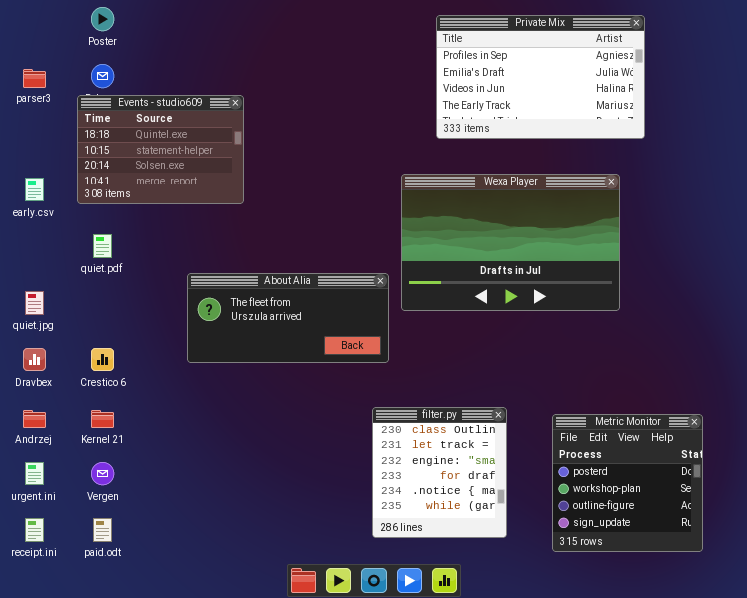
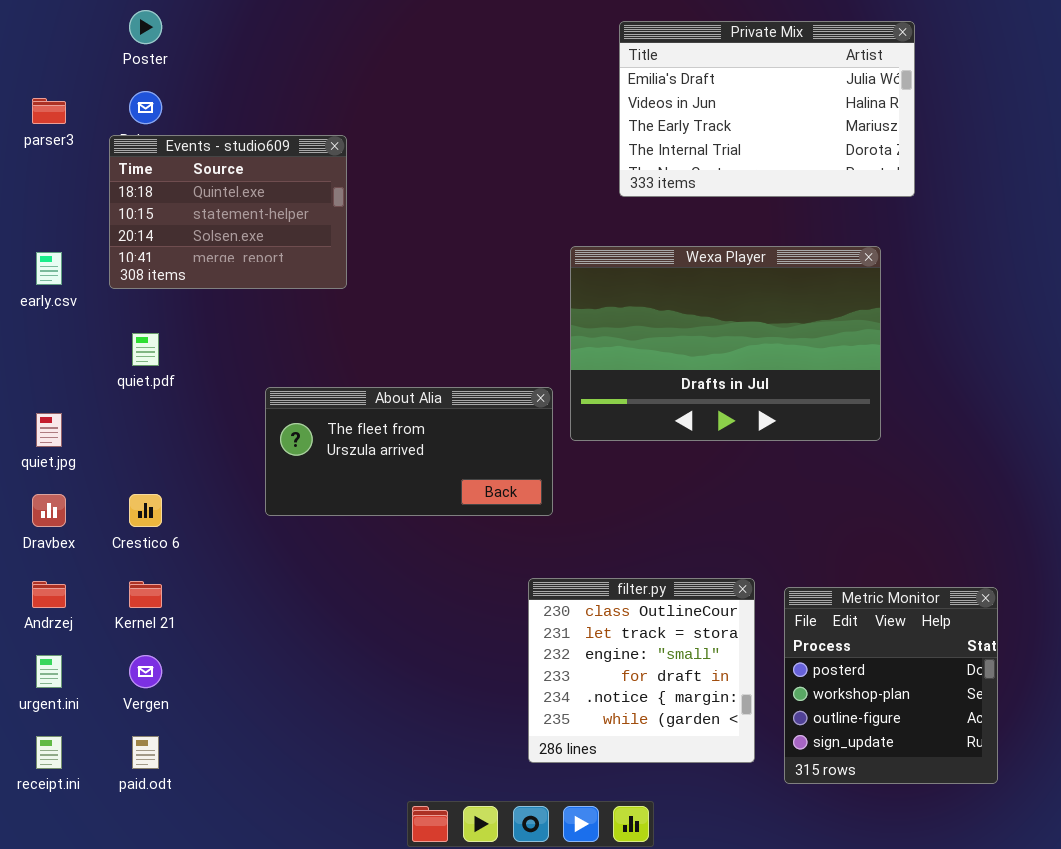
Private Mix: [436,15,645,139] -> [619,21,915,197], scrolled down 1 row
filter.py: [372,407,507,538] -> [528,578,755,763], resized

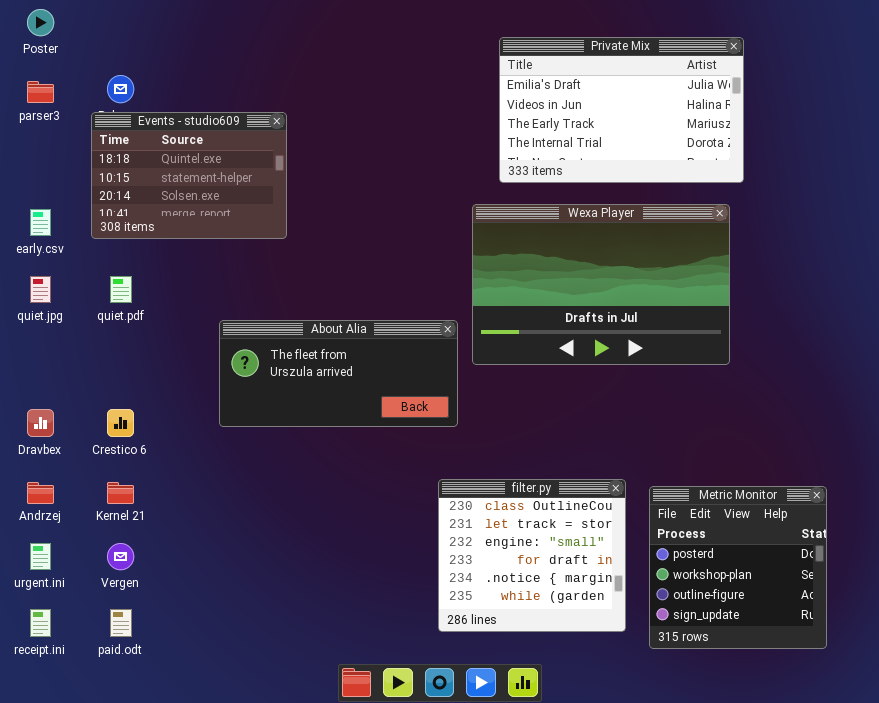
Poster: [129,10,162,44] -> [27,9,54,36], moved
Private Mix: [619,21,915,197] -> [499,37,744,183], moved
quiet.jpg: [36,413,62,447] -> [30,276,51,303], moved

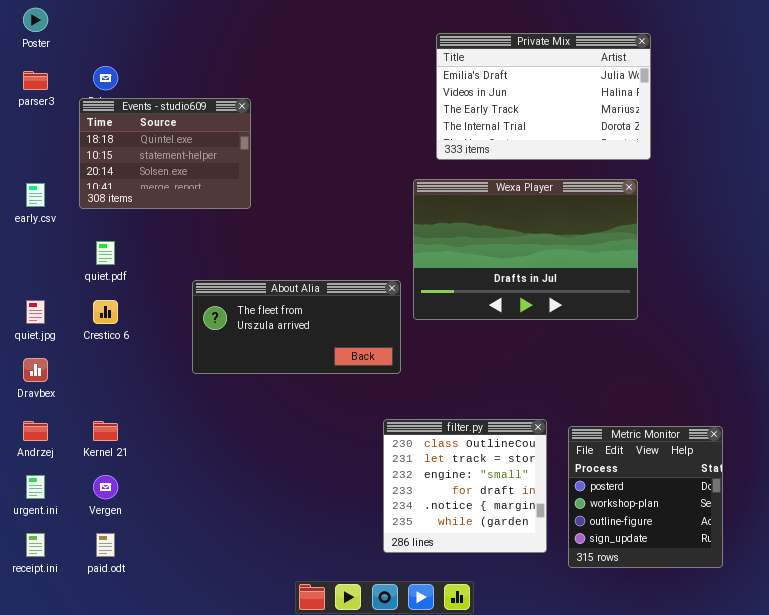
quiet.jpg: [30,276,51,303] -> [26,300,45,324], moved
Crestico 6: [107,409,134,437] -> [93,300,118,324], moved

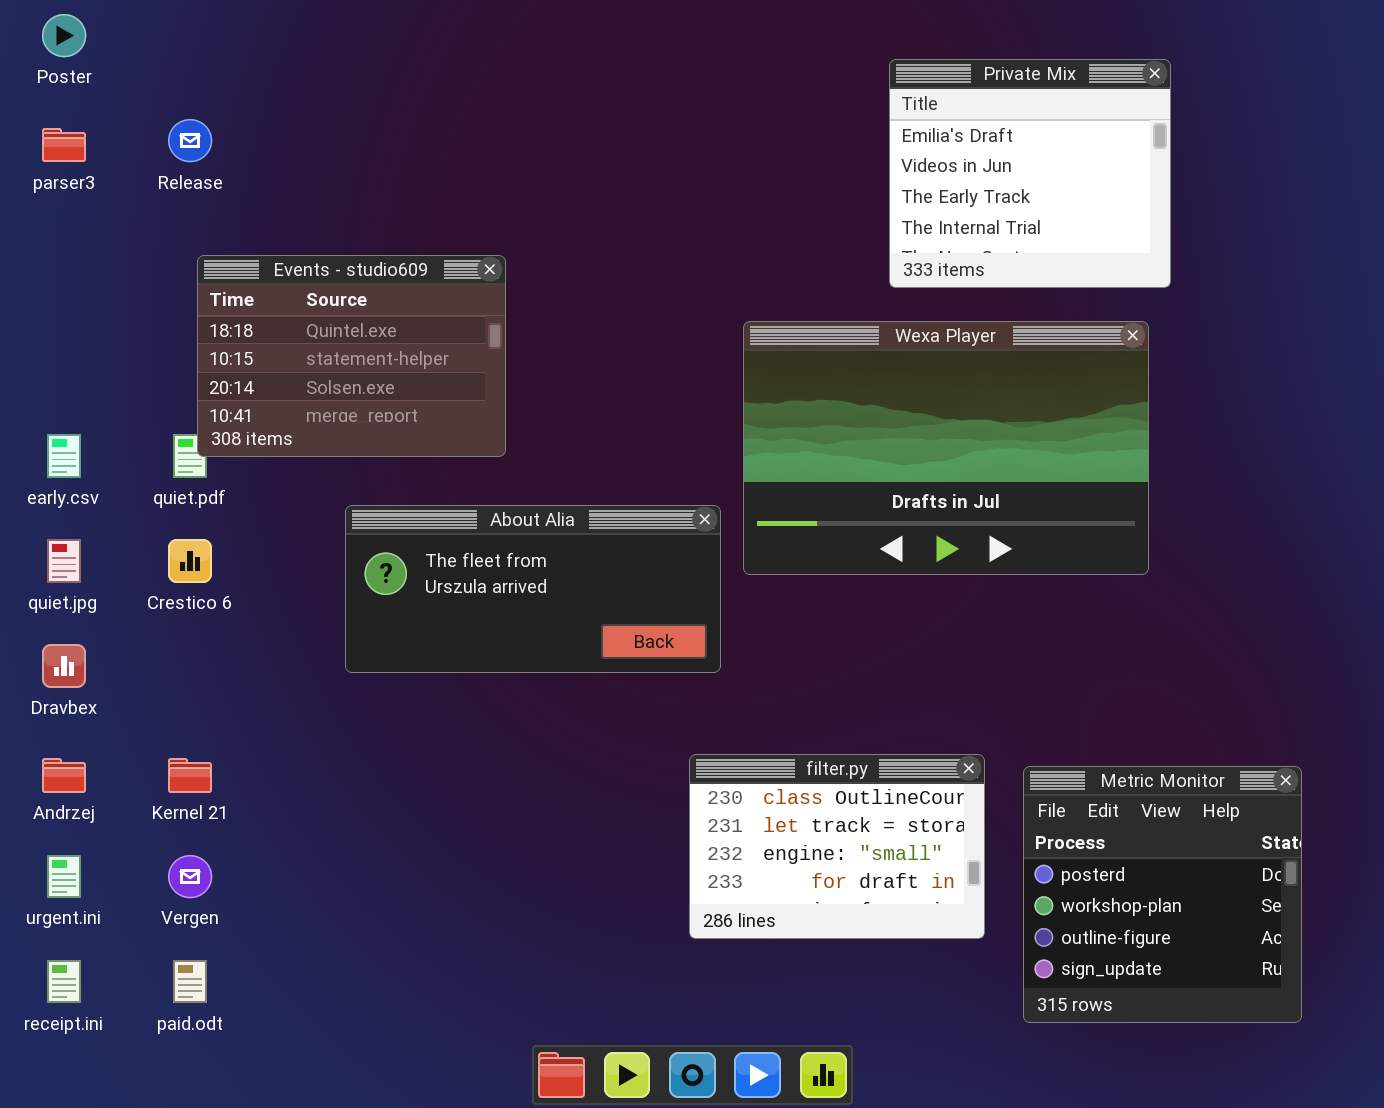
Private Mix: [436,33,651,160] -> [889,59,1171,288], resized
Events - studio609: [79,98,251,209] -> [197,255,506,457], moved
early.csv: [26,183,45,207] -> [47,434,81,478], moved
filter.py: [383,419,547,553] -> [689,754,985,939], resized

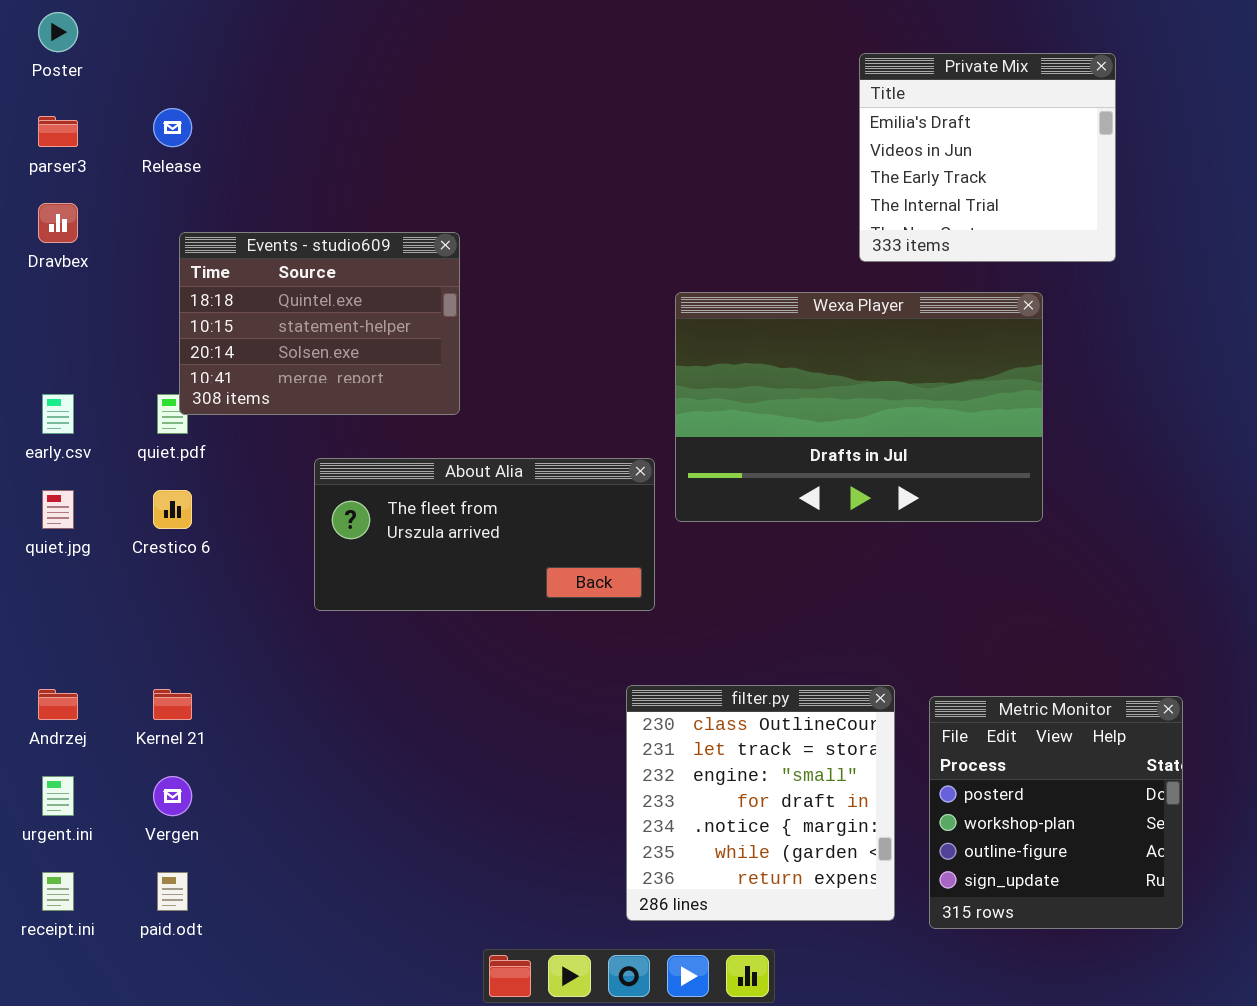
Private Mix: [889,59,1171,288] -> [859,53,1116,262], moved
Dravbex: [42,644,86,688] -> [38,203,78,243], moved
filter.py: [689,754,985,939] -> [626,685,895,921], resized

